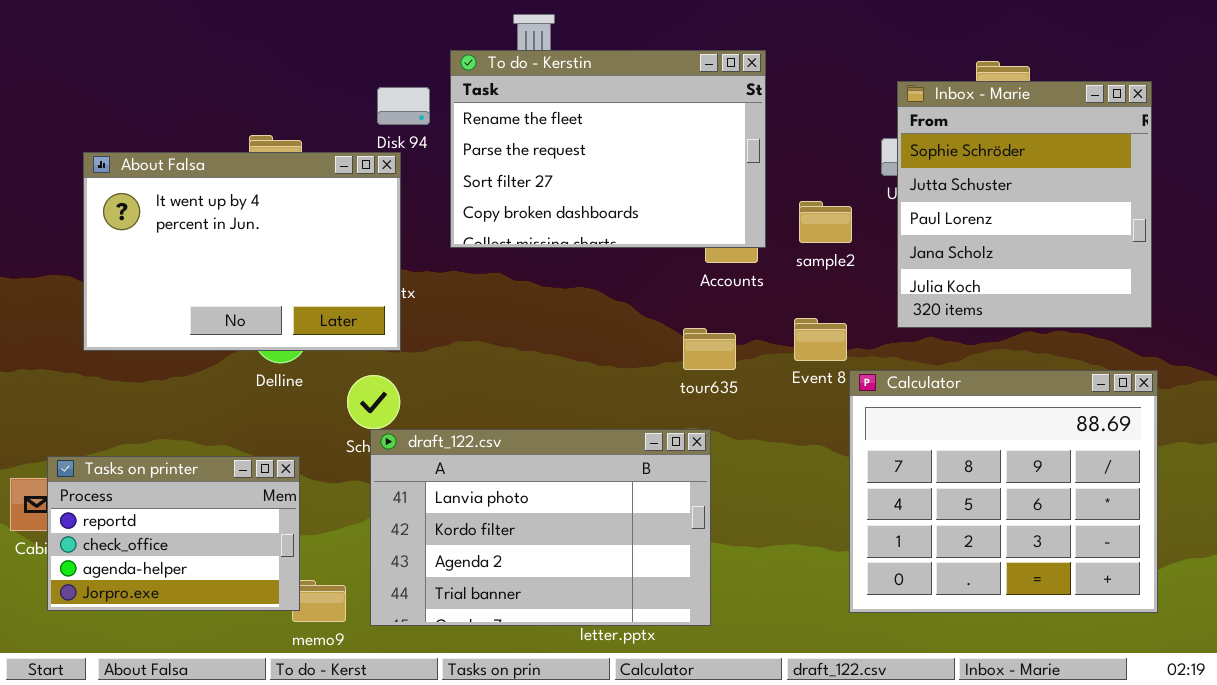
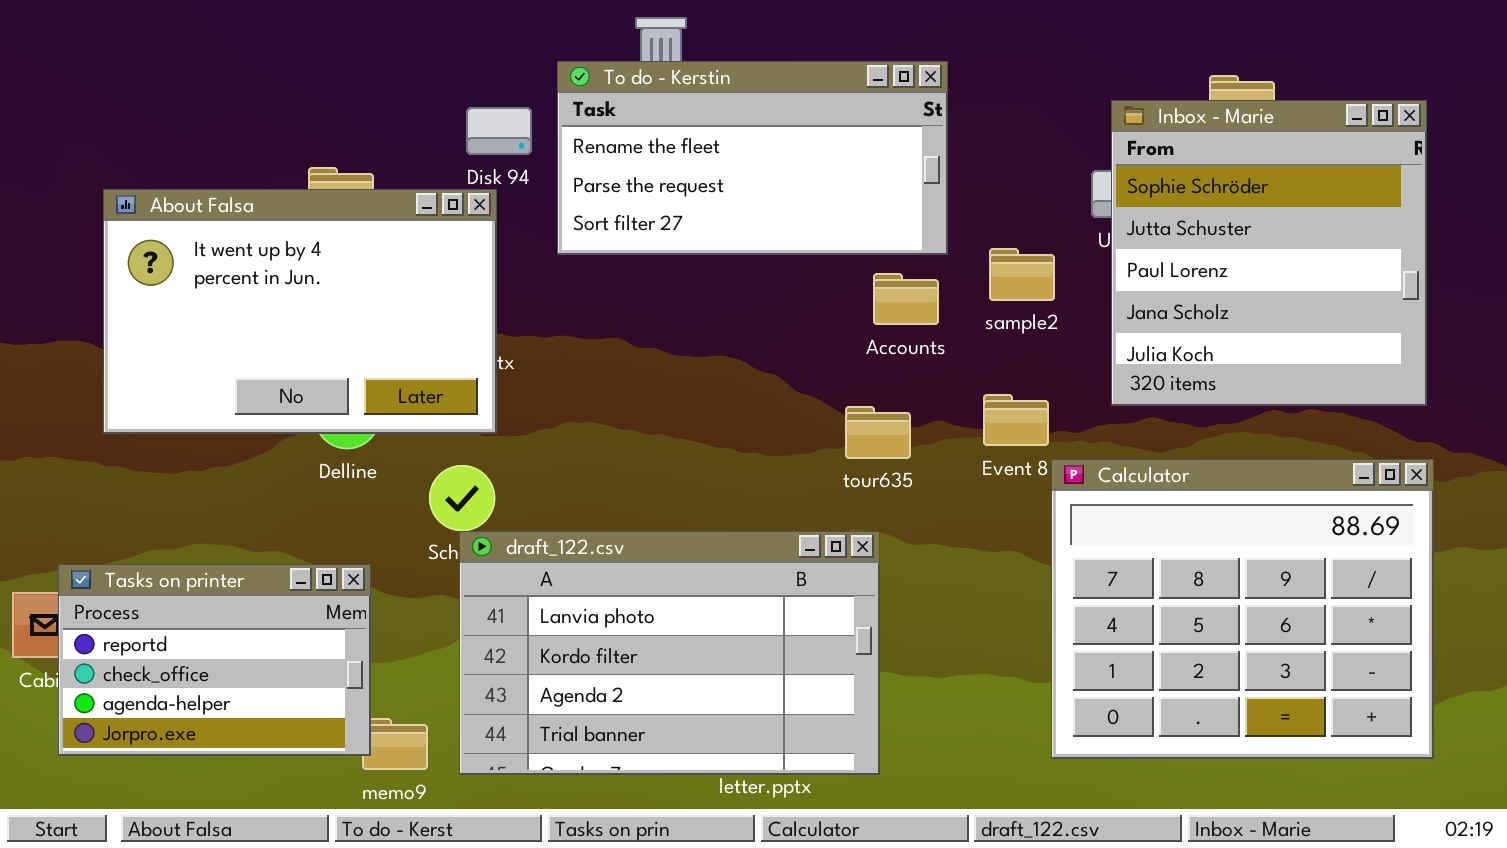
To do - Kerstin: [450,50,766,248] -> [557,61,948,255], resized

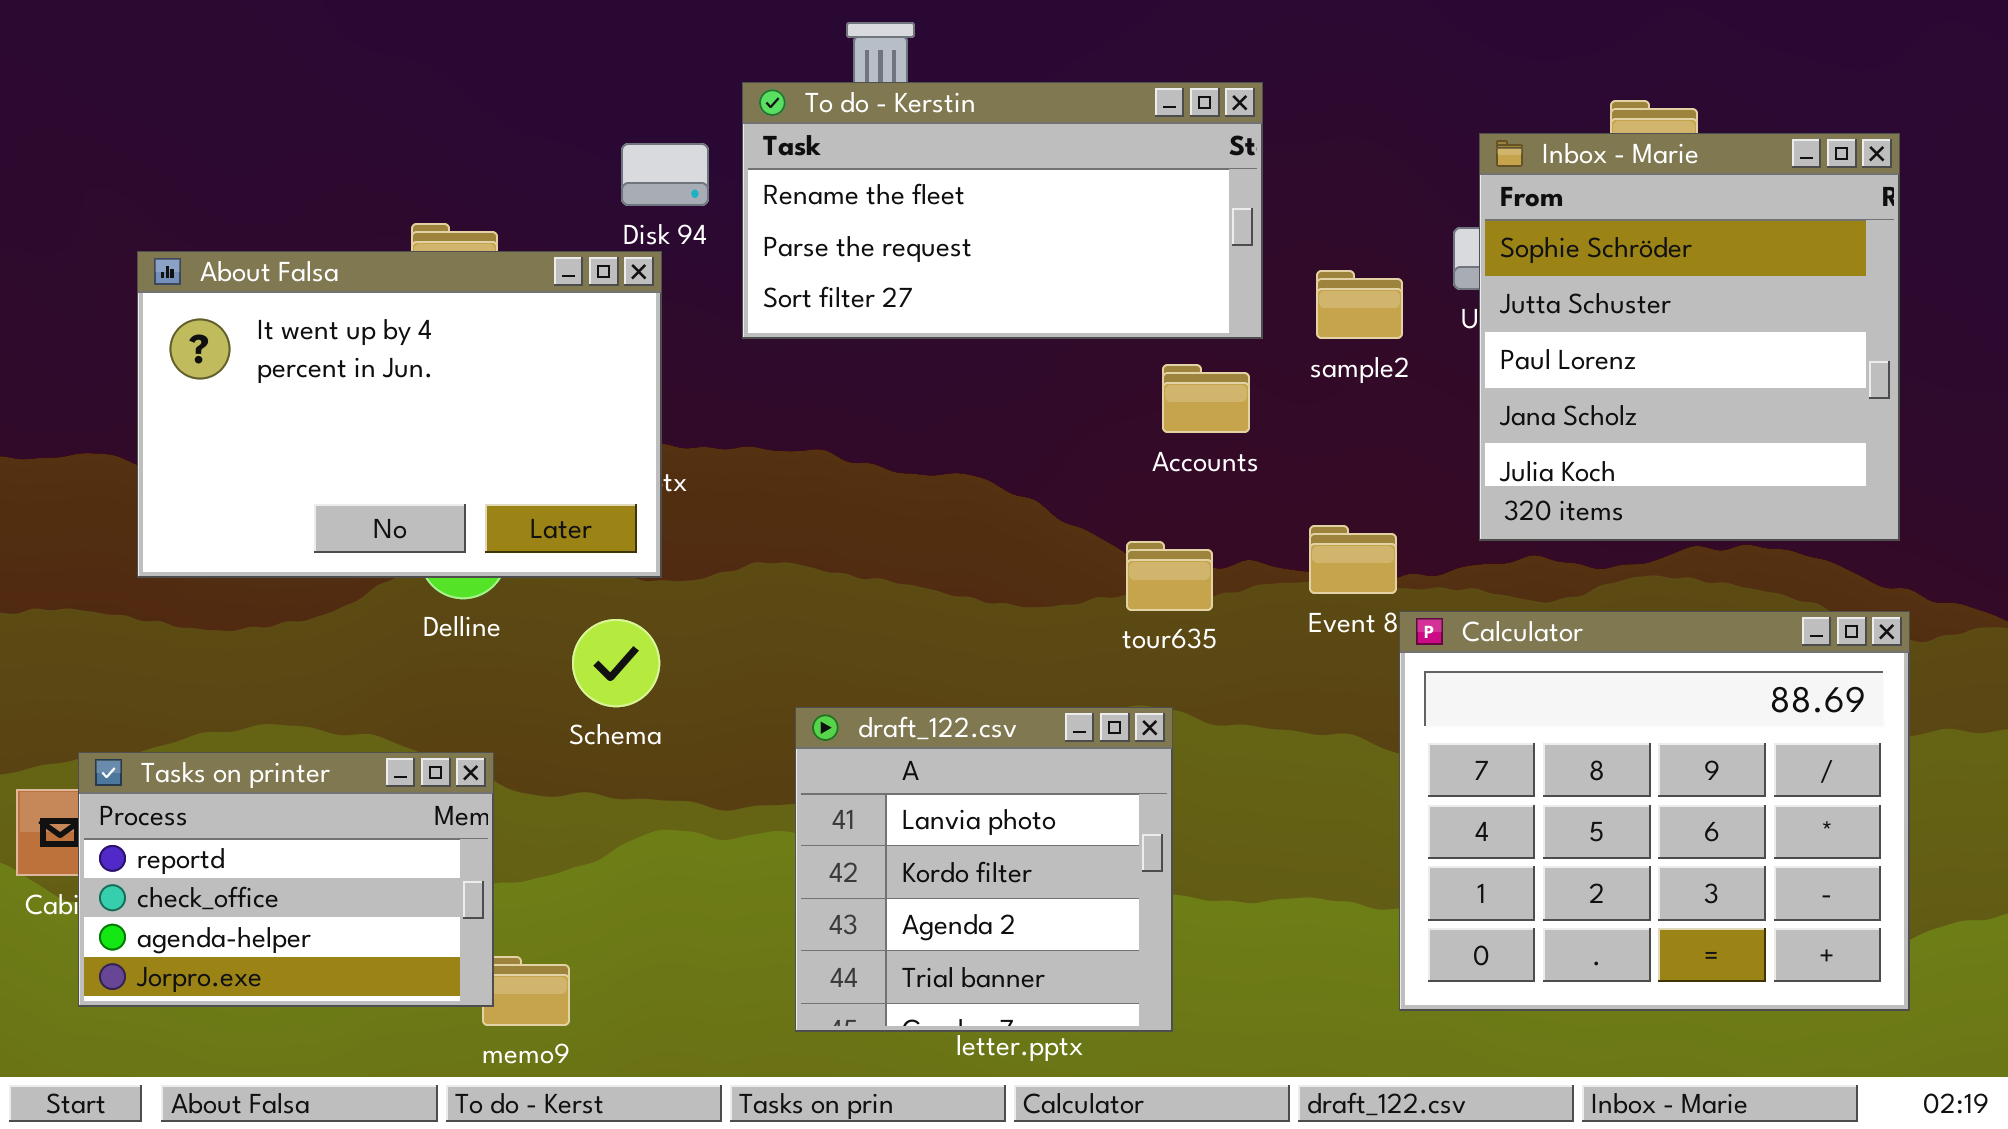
sample2: [989,248,1055,301] -> [1316,270,1403,339], moved
draft_122.csv: [459,531,880,775] -> [795,707,1173,1032], resized

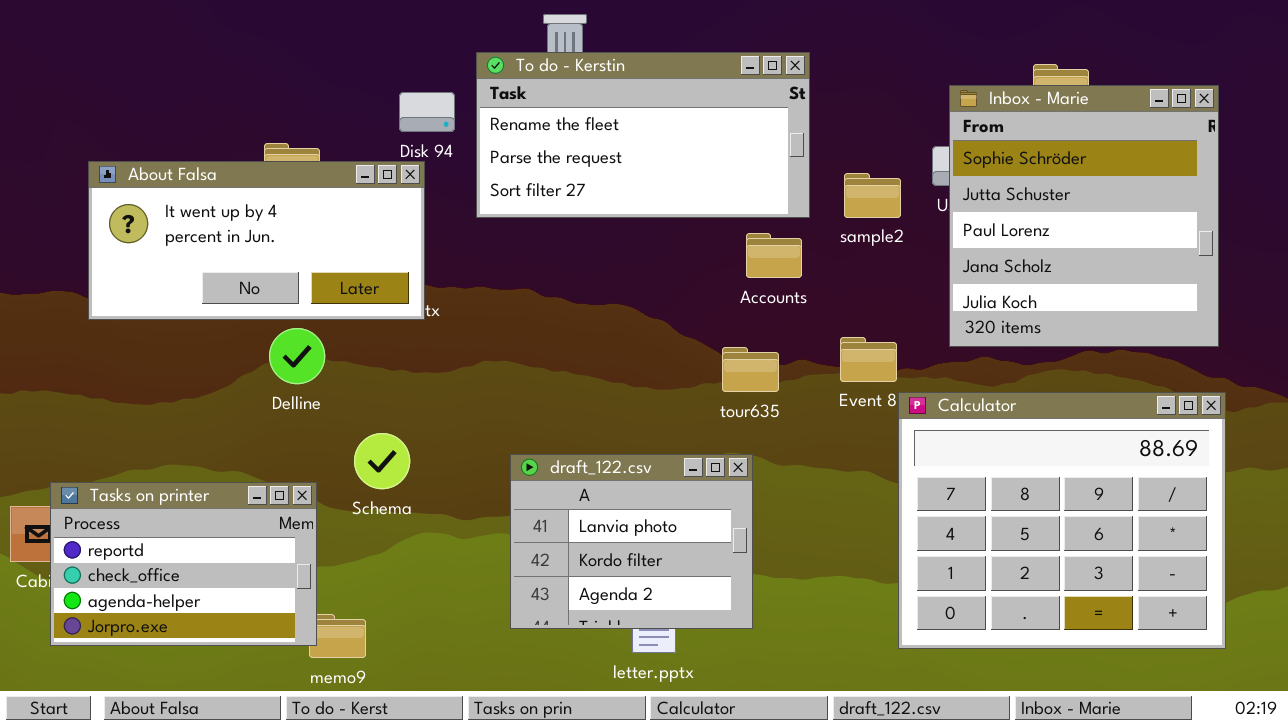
About Falsa: [137,251,662,578] -> [88,161,425,320], resized
Schema: [572,619,660,707] -> [354,433,410,489], moved
draft_122.csv: [795,707,1173,1032] -> [510,454,753,629], resized

